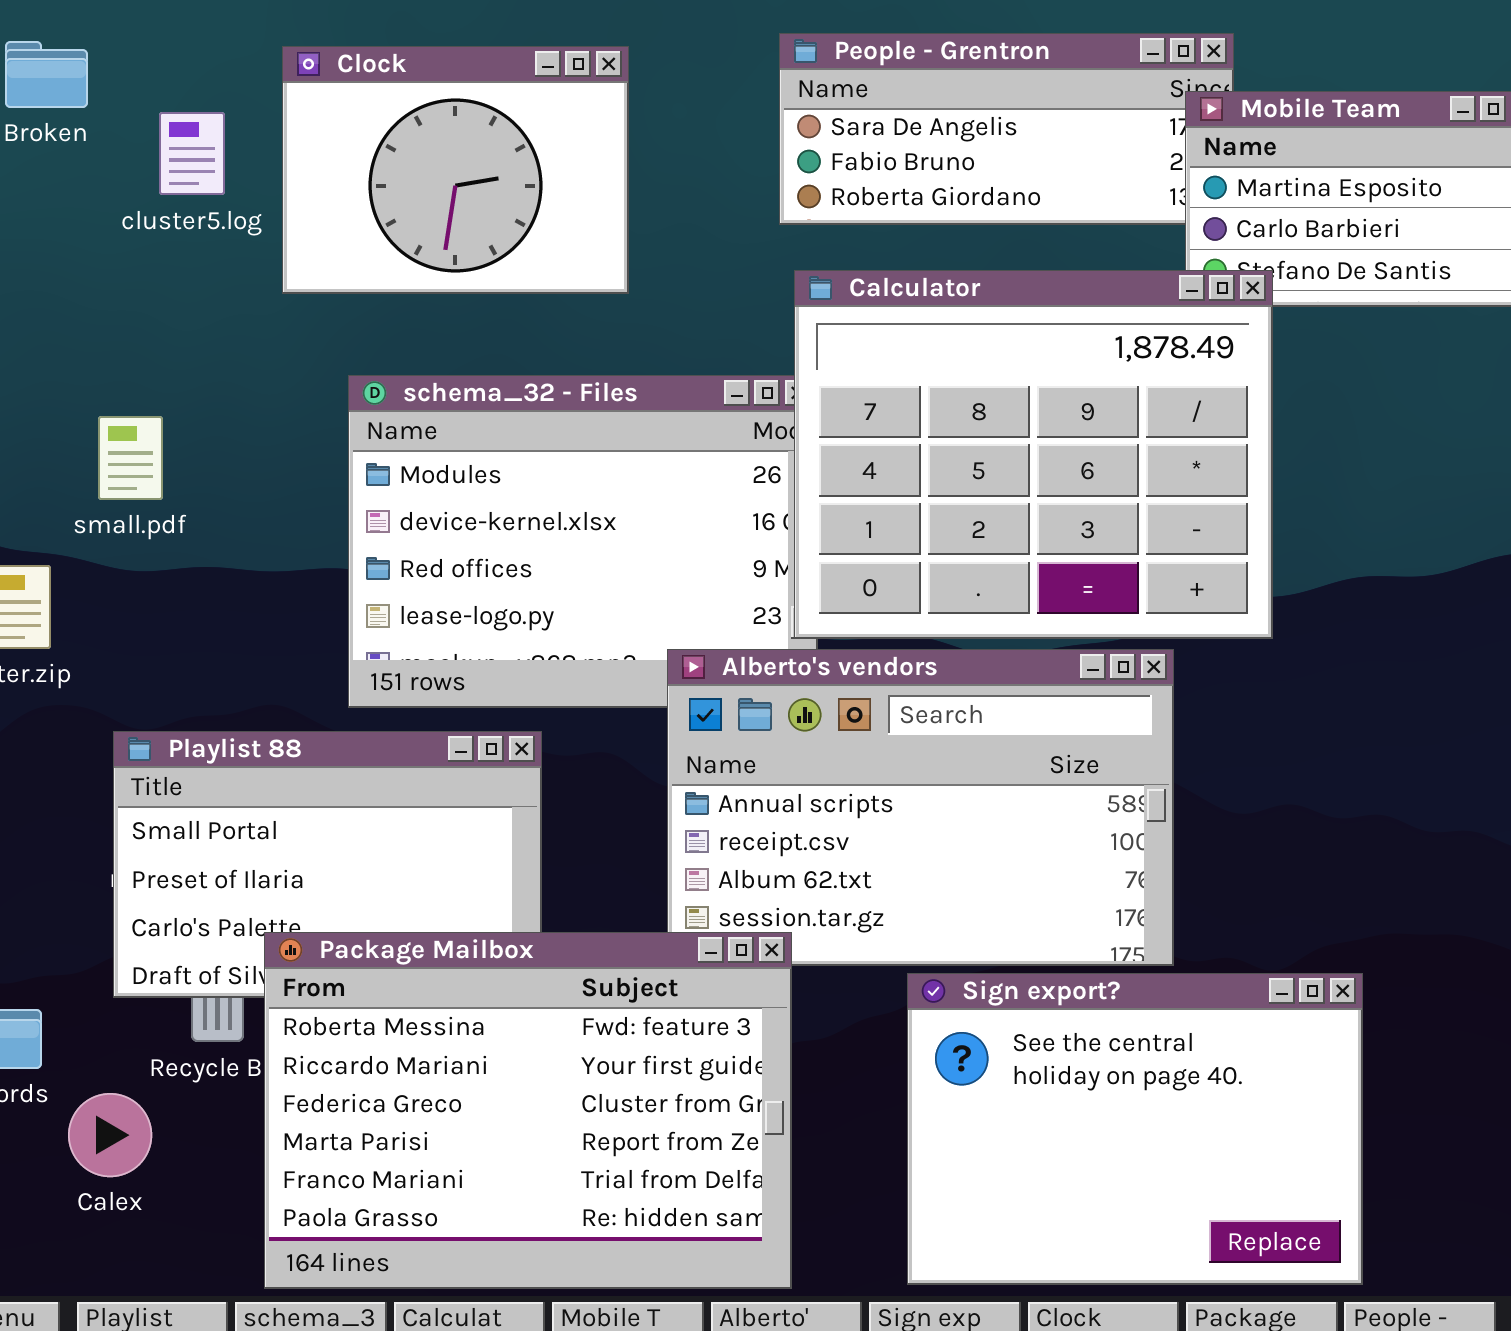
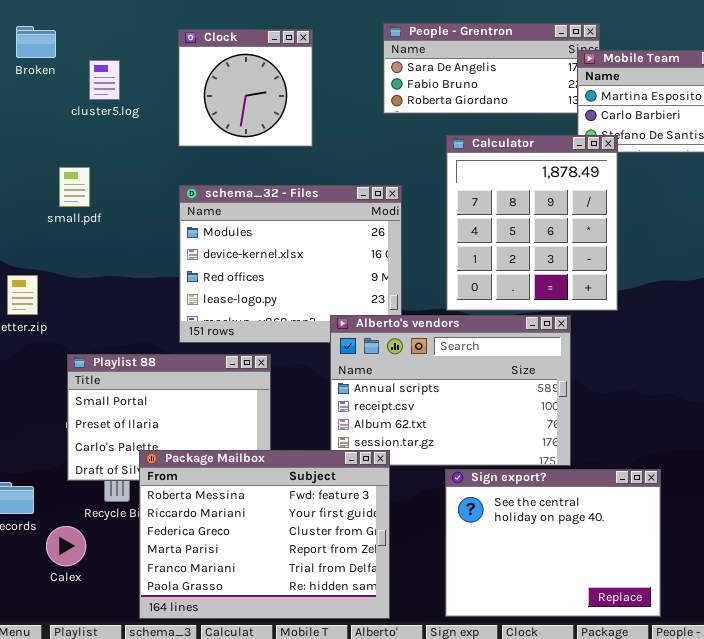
Clock: [282,46,629,294] -> [178,29,313,147], resized
Calculator: [794,270,1273,639] -> [446,135,618,311], resized
small.pdf: [98,416,163,500] -> [59,167,90,207], moved

